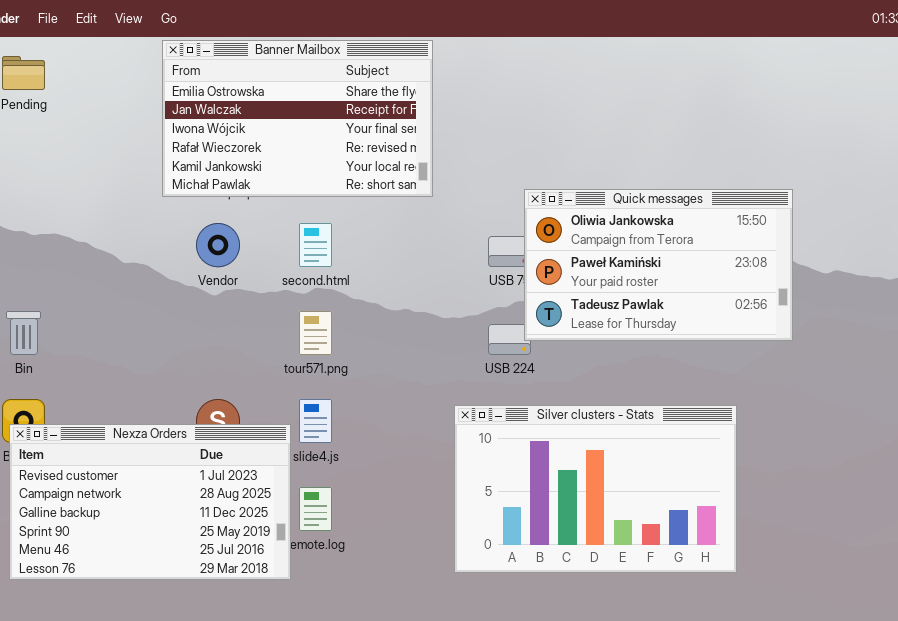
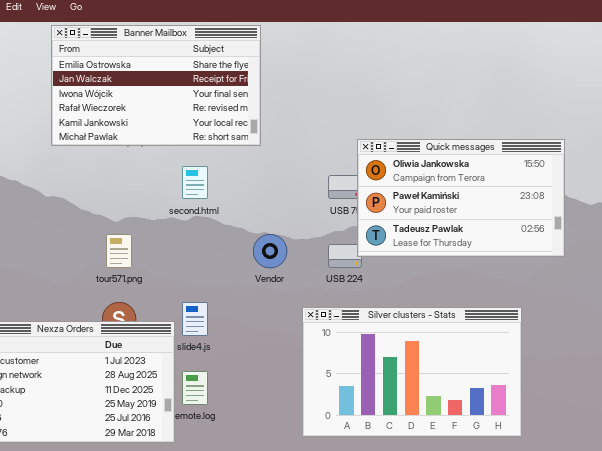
Banner Mailbox: [162,40,433,197] -> [51,25,261,146], moved
Vendor: [196,223,240,267] -> [253,234,287,268], moved
tour571.png: [299,311,332,355] -> [106,234,132,268], moved

